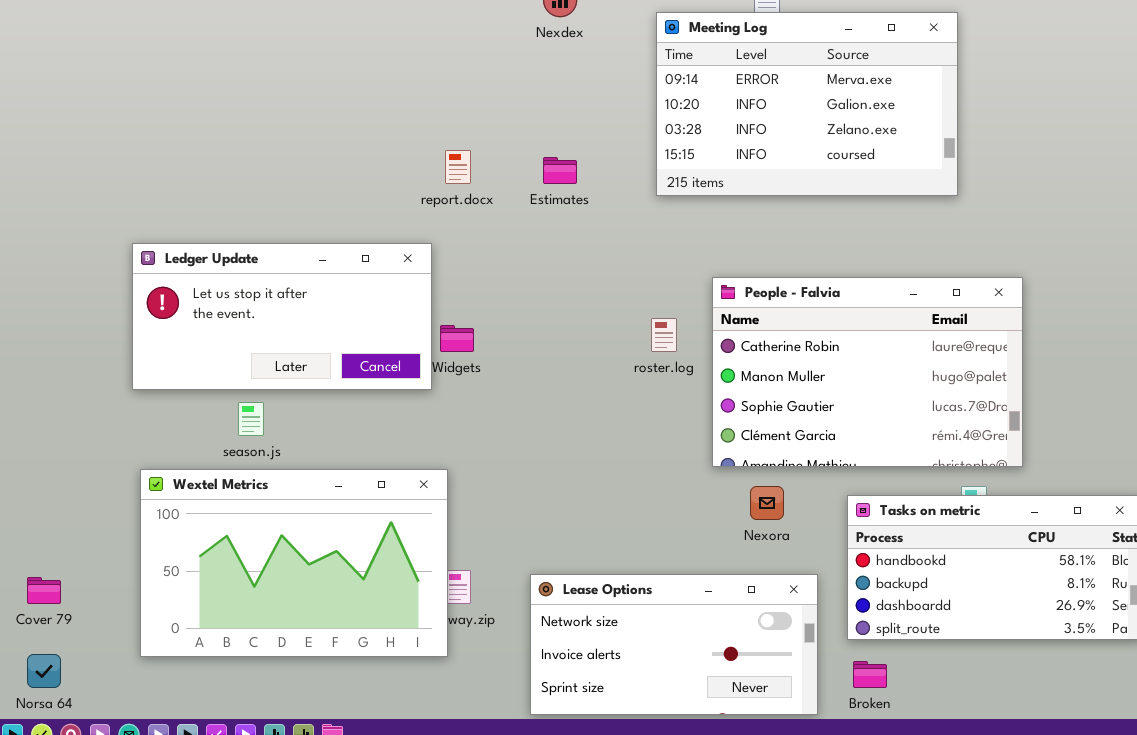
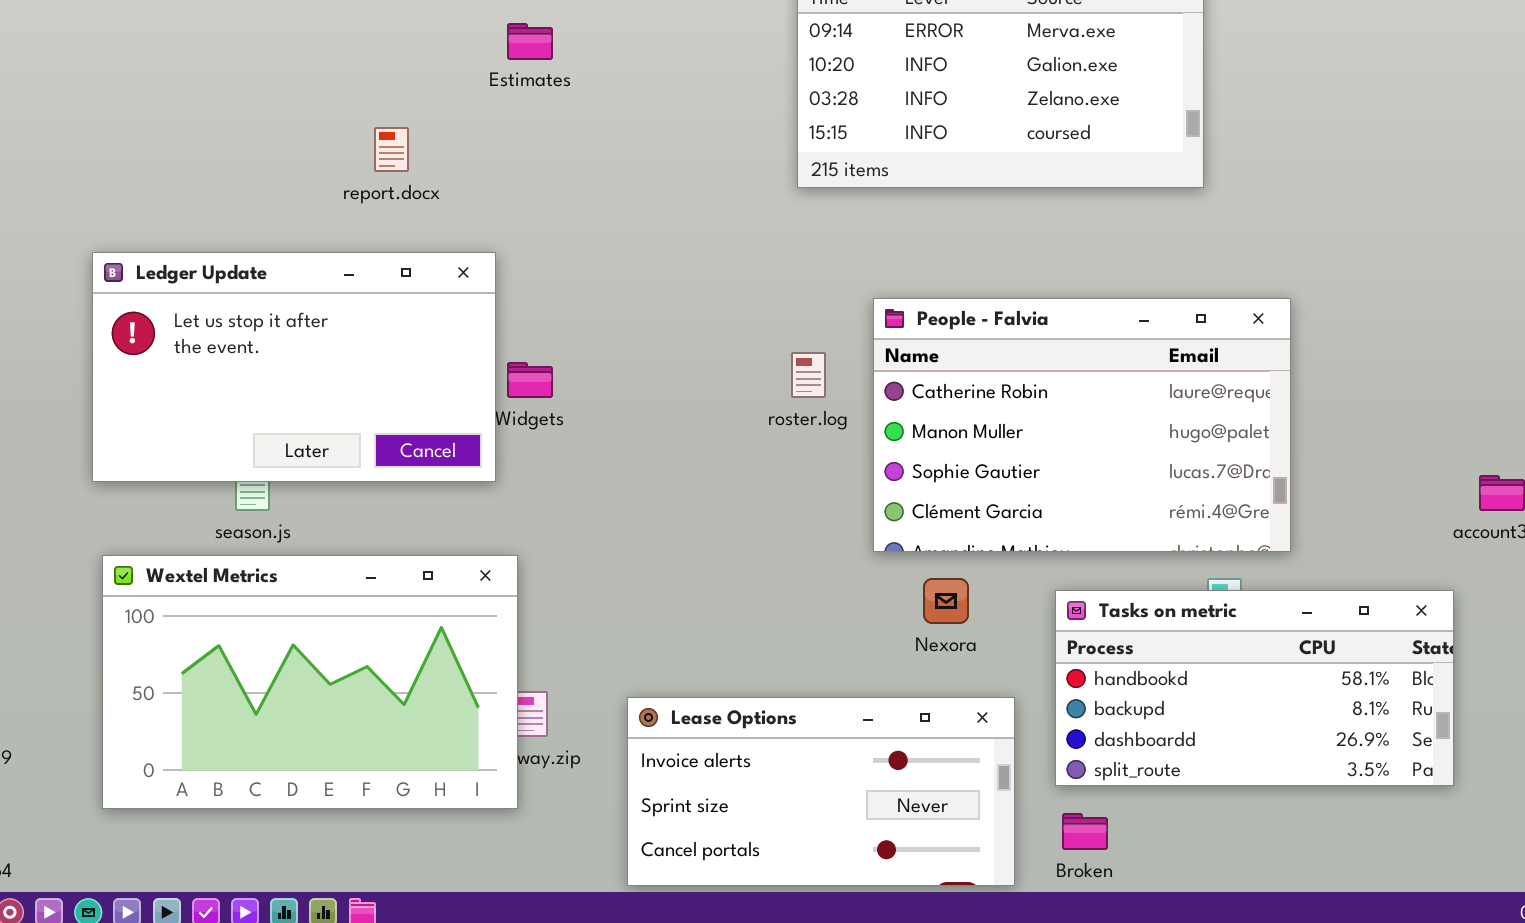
report.docx: [445,150,471,184] -> [374,127,409,172], moved
Estimates: [543,157,577,184] -> [507,23,553,60], moved
Ledger Update: [132,243,432,390] -> [92,252,496,482], resized
Lease Options: [530,574,818,715] -> [627,697,1015,886], scrolled down 1 row

